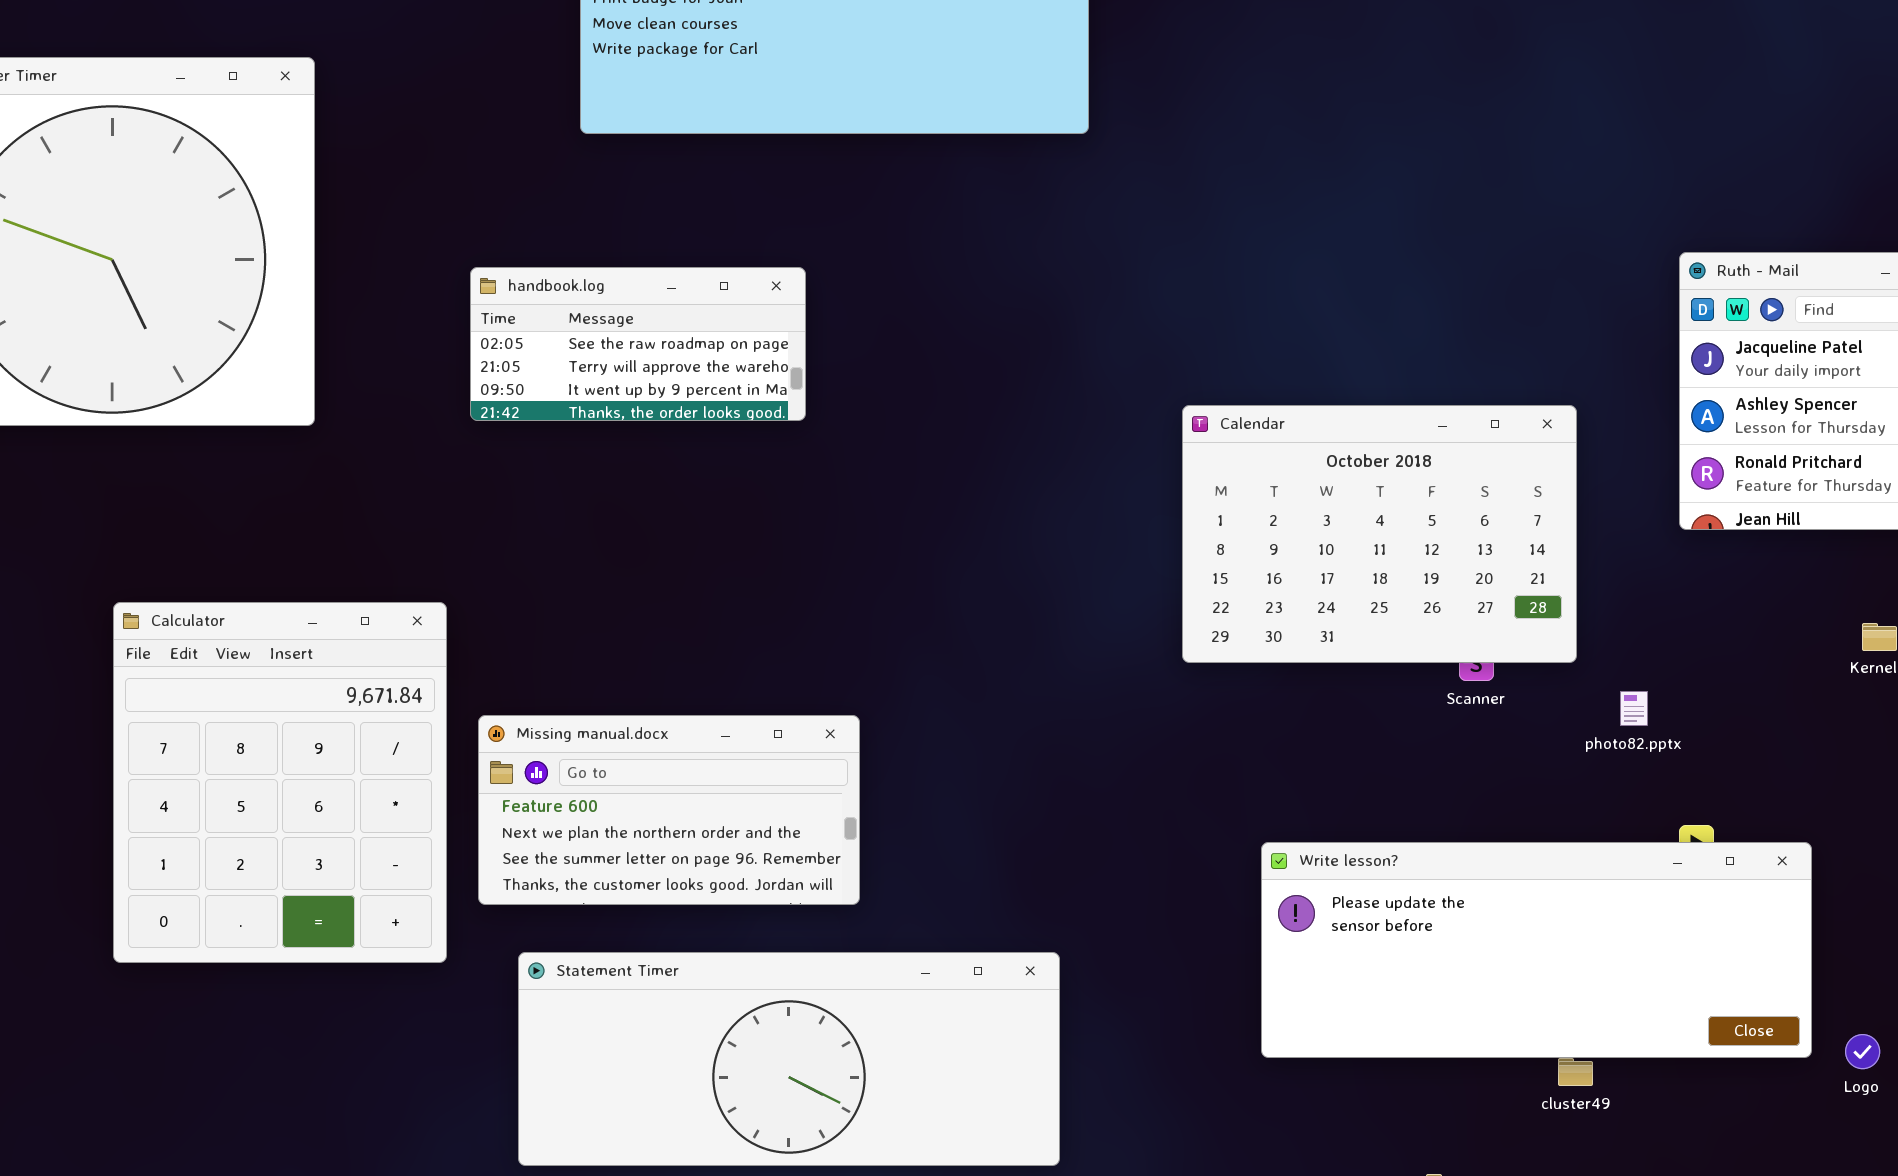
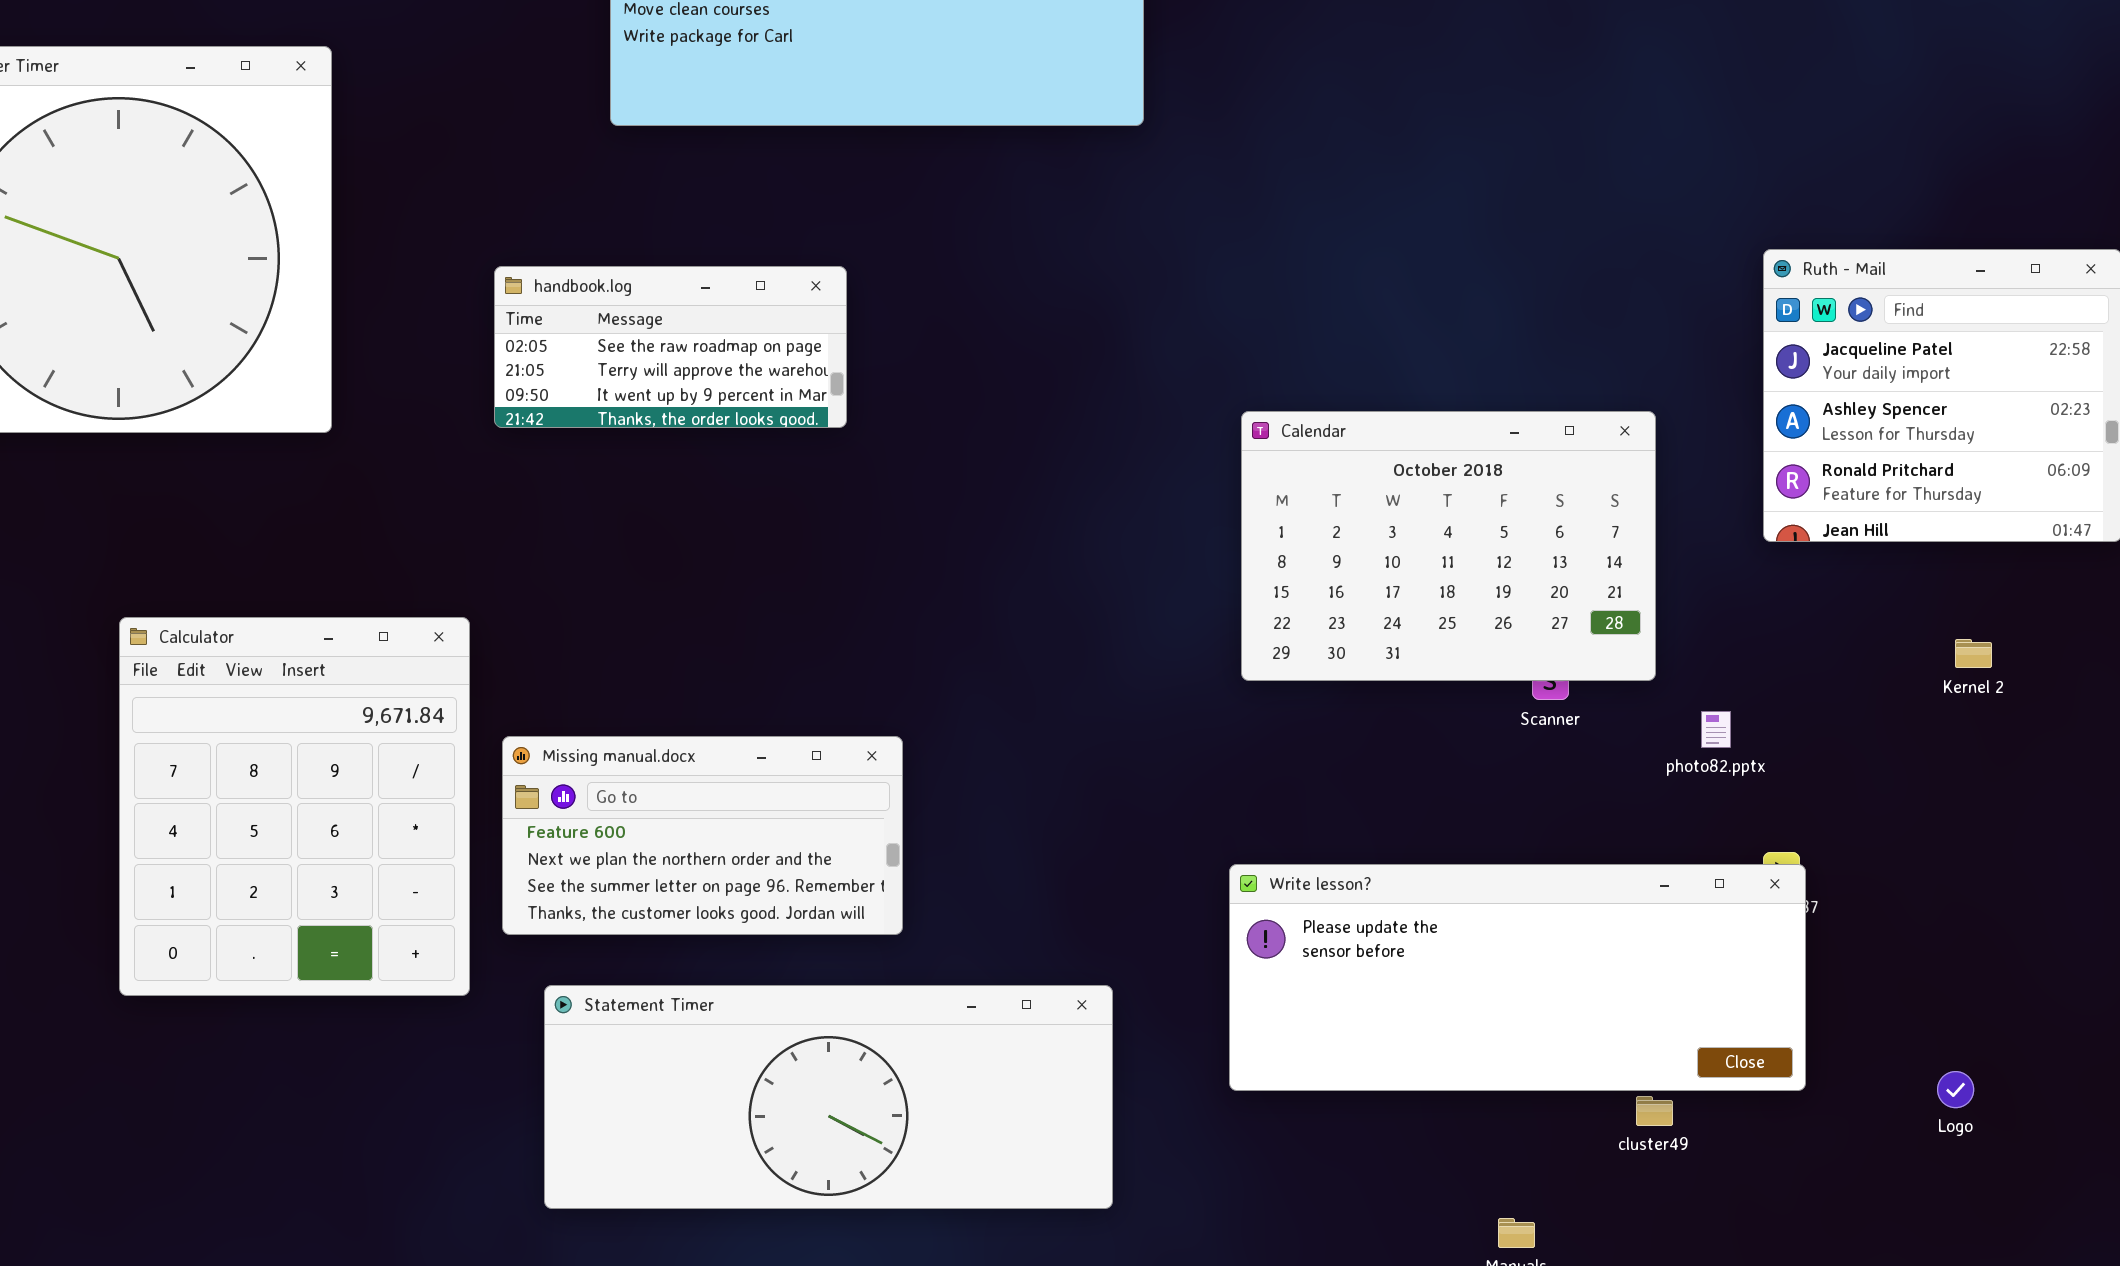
Write lesson?: [1261,842,1812,1058] -> [1229,864,1806,1091], moved

